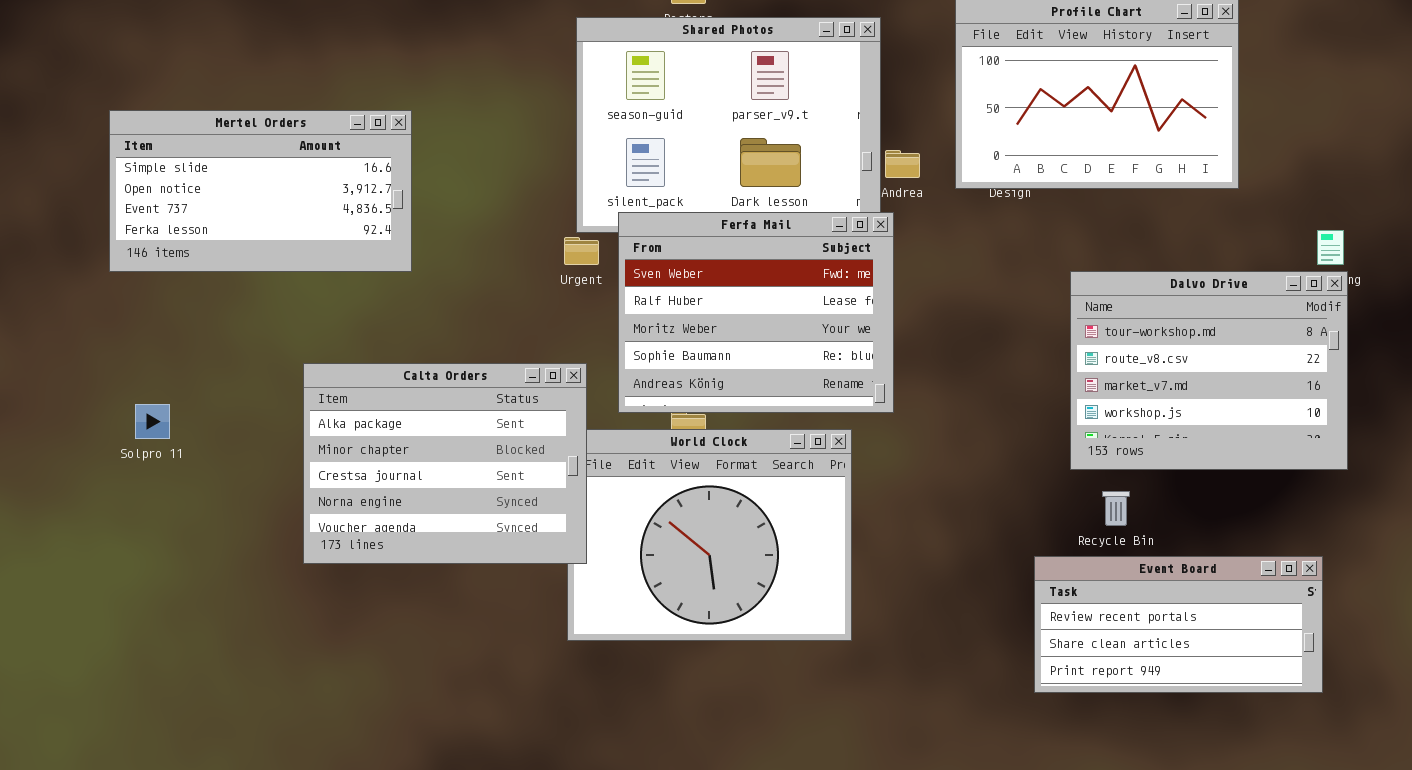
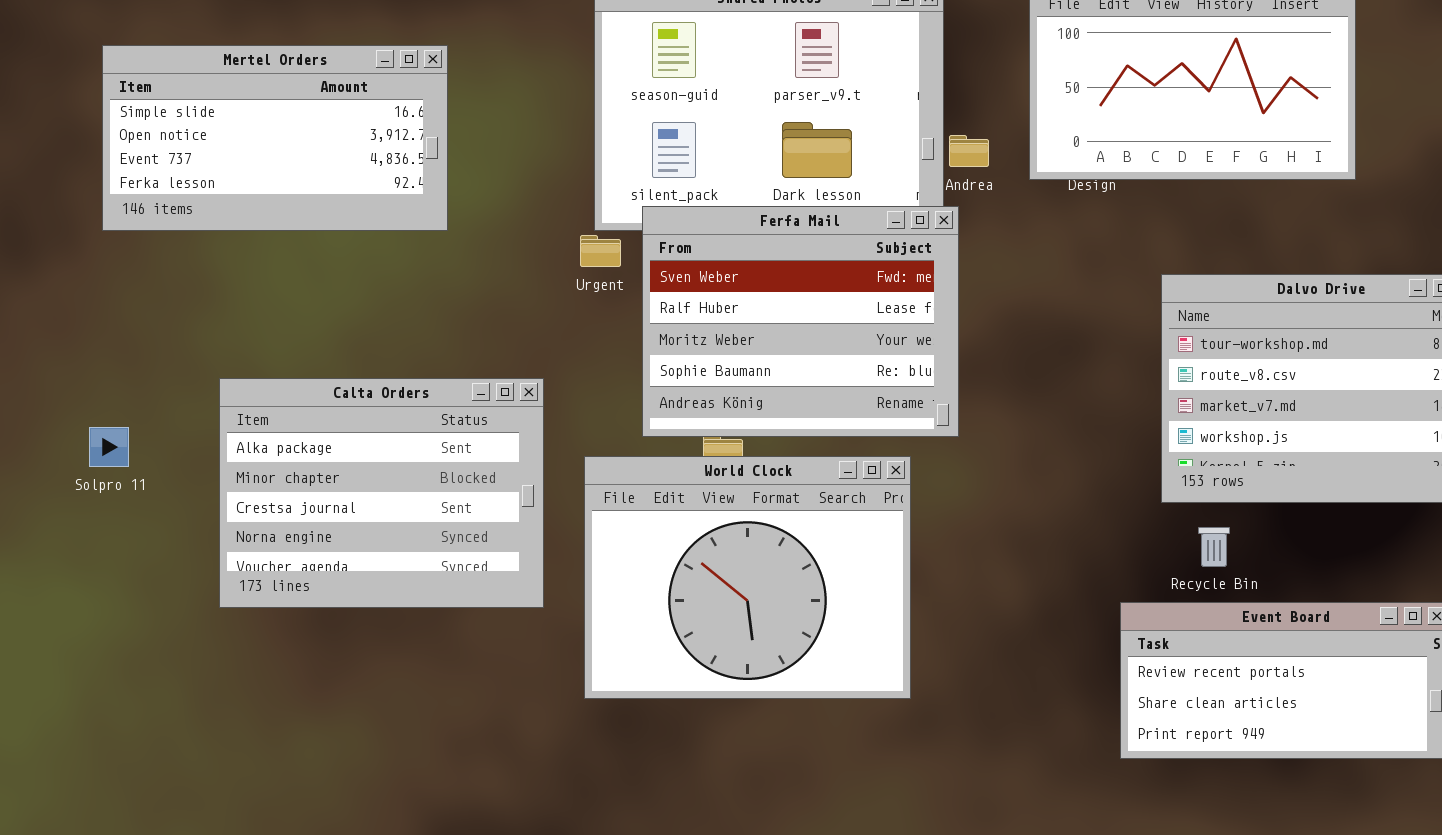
Mertel Orders: [109,110,412,272] -> [102,45,448,231], moved
Calta Orders: [303,363,587,564] -> [219,378,544,608], moved

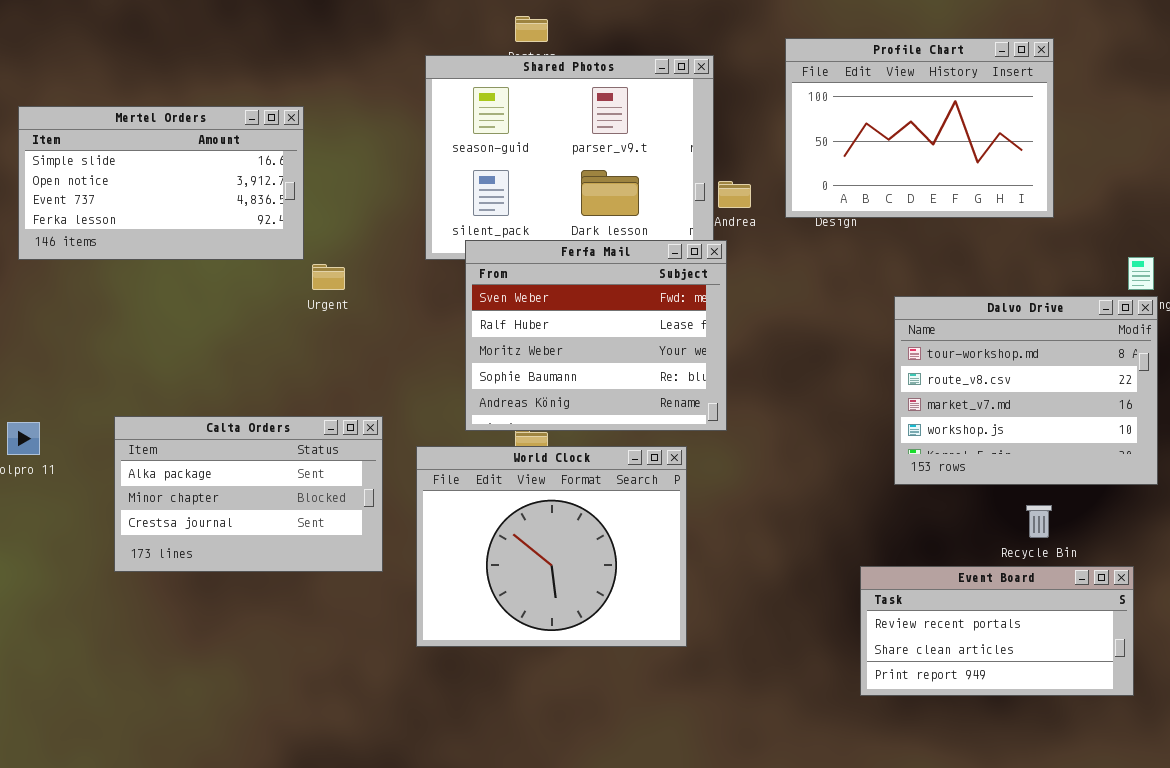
Urgent: [580,235,621,267] -> [312,264,345,290], moved
Calta Orders: [219,378,544,608] -> [114,416,383,572], resized
Recycle Bin: [1198,527,1230,567] -> [1026,505,1052,538], moved

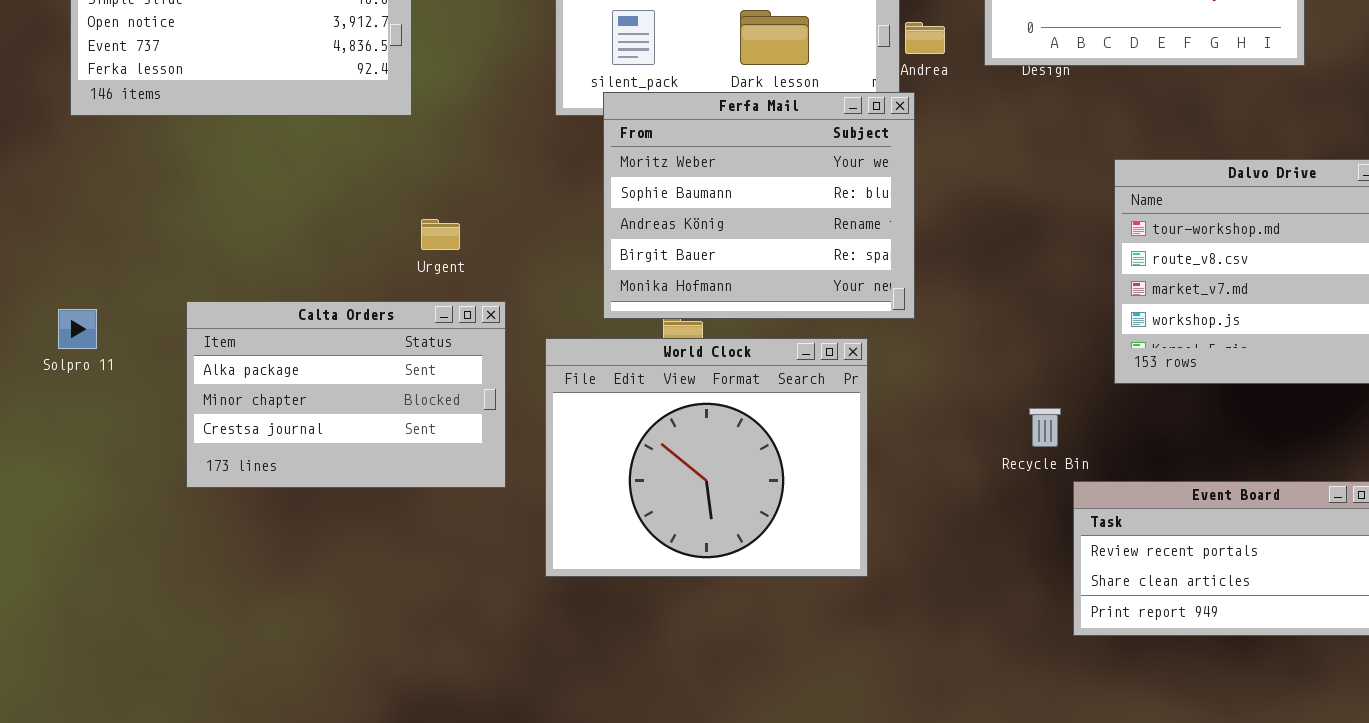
Ferfa Mail: [465,240,727,431] -> [603,92,915,319], scrolled down 2 rows
Urgent: [312,264,345,290] -> [421,219,460,250], moved
Recycle Bin: [1026,505,1052,538] -> [1029,408,1061,447], moved

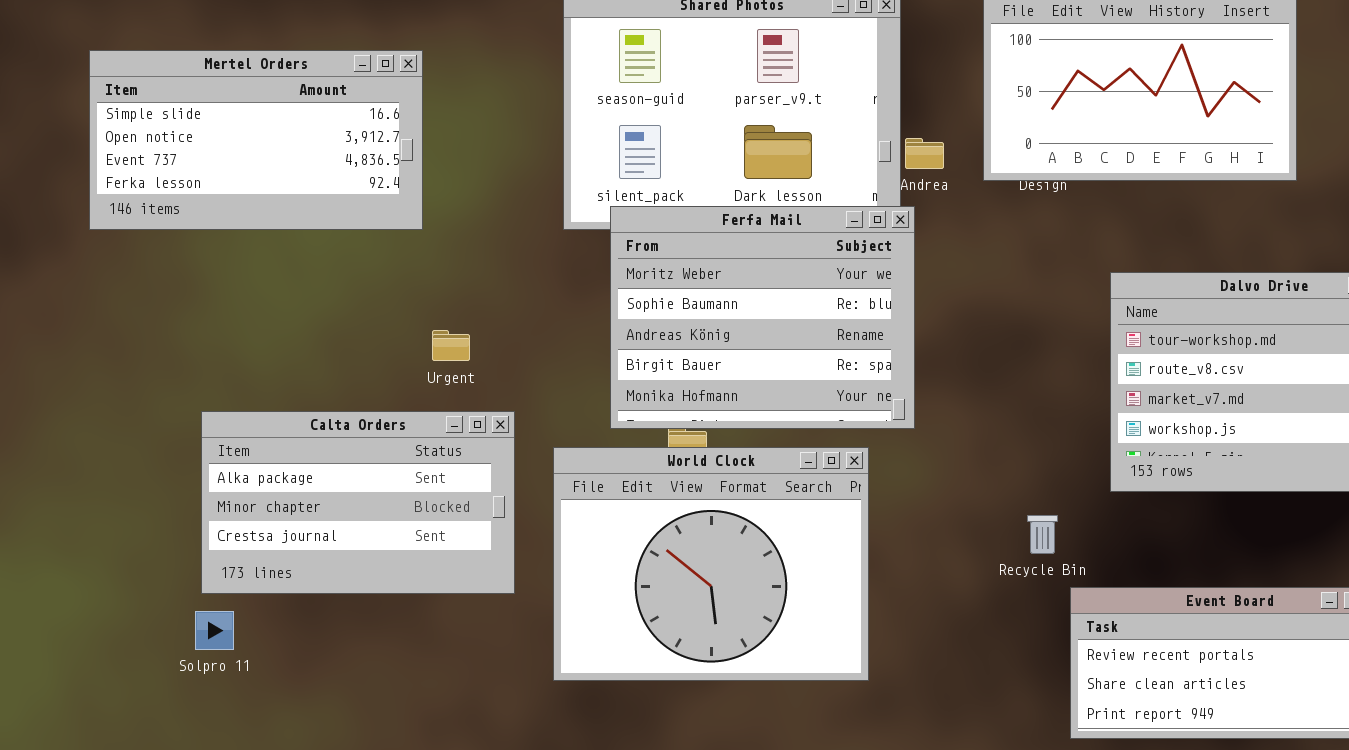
Solpro 11: [58,309,97,349] -> [195,611,234,650], moved

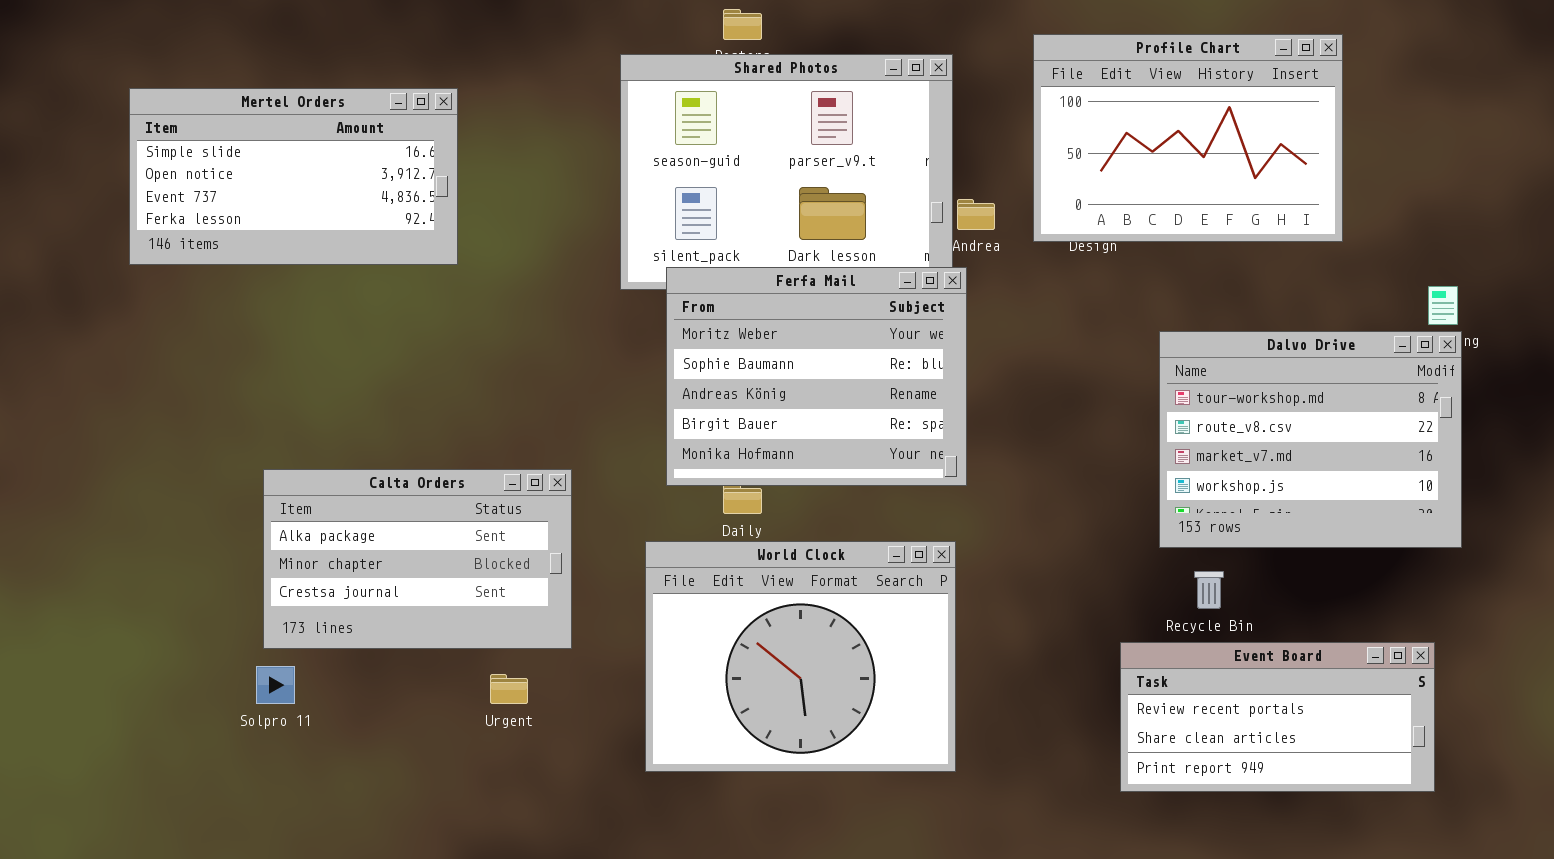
Mertel Orders: [89,50,423,230] -> [129,88,458,265], moved
Urgent: [432,330,470,361] -> [490,674,528,704], moved
World Clock: [553,447,869,681] -> [645,541,956,772], moved
Recycle Bin: [1027,515,1058,554] -> [1194,571,1224,609], moved

